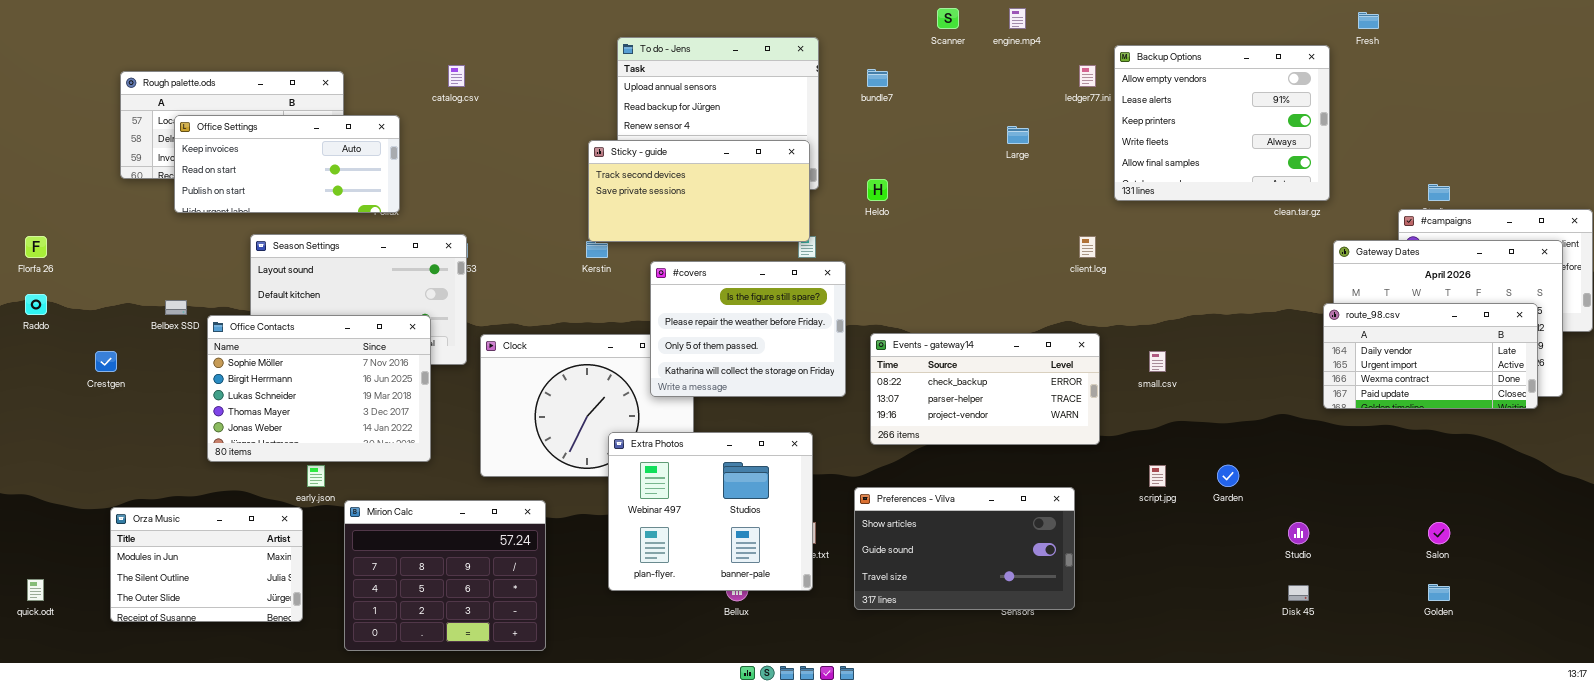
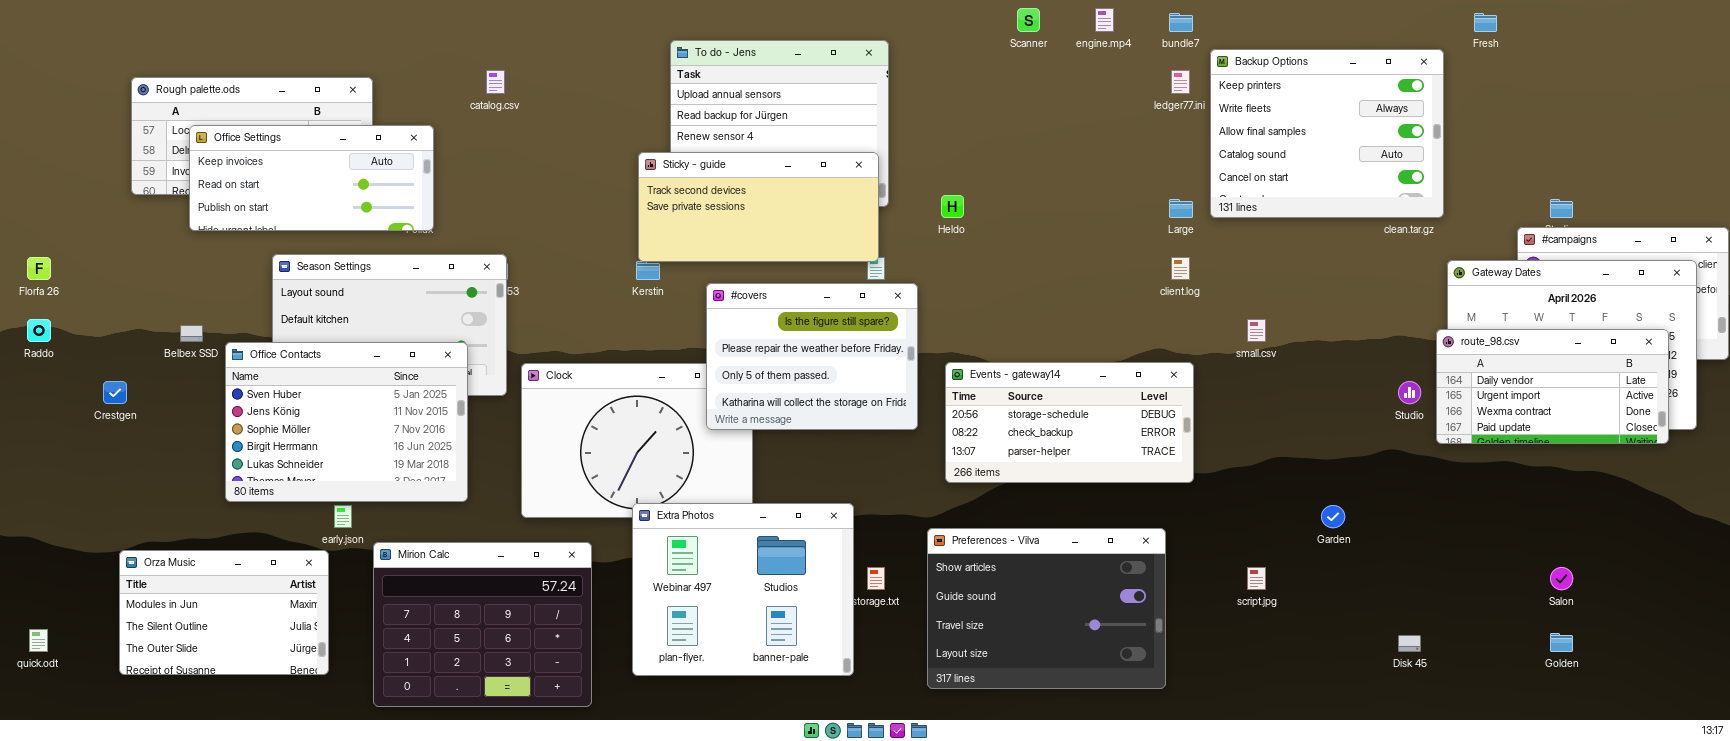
Backup Options: [1114,45,1330,201] -> [1210,49,1444,218], scrolled down 2 rows
bundle7: [867,69,888,87] -> [1169,13,1193,32], moved
Large: [1007,126,1029,144] -> [1169,199,1193,218], moved
Office Contacts: [207,315,431,462] -> [225,342,468,502], scrolled up 2 rows
Events - gateway14: [870,333,1100,445] -> [945,362,1194,483], scrolled up 1 row
small.csv: [1149,351,1166,372] -> [1247,319,1266,342], moved
Extra Photos: [608,432,813,591] -> [632,503,854,676], moved
script.jpg: [1149,465,1166,487] -> [1247,567,1266,590], moved
Preferences - Vilva: [854,487,1075,610] -> [927,528,1166,689], resized
Studio: [1288,522,1309,544] -> [1398,381,1421,404], moved

